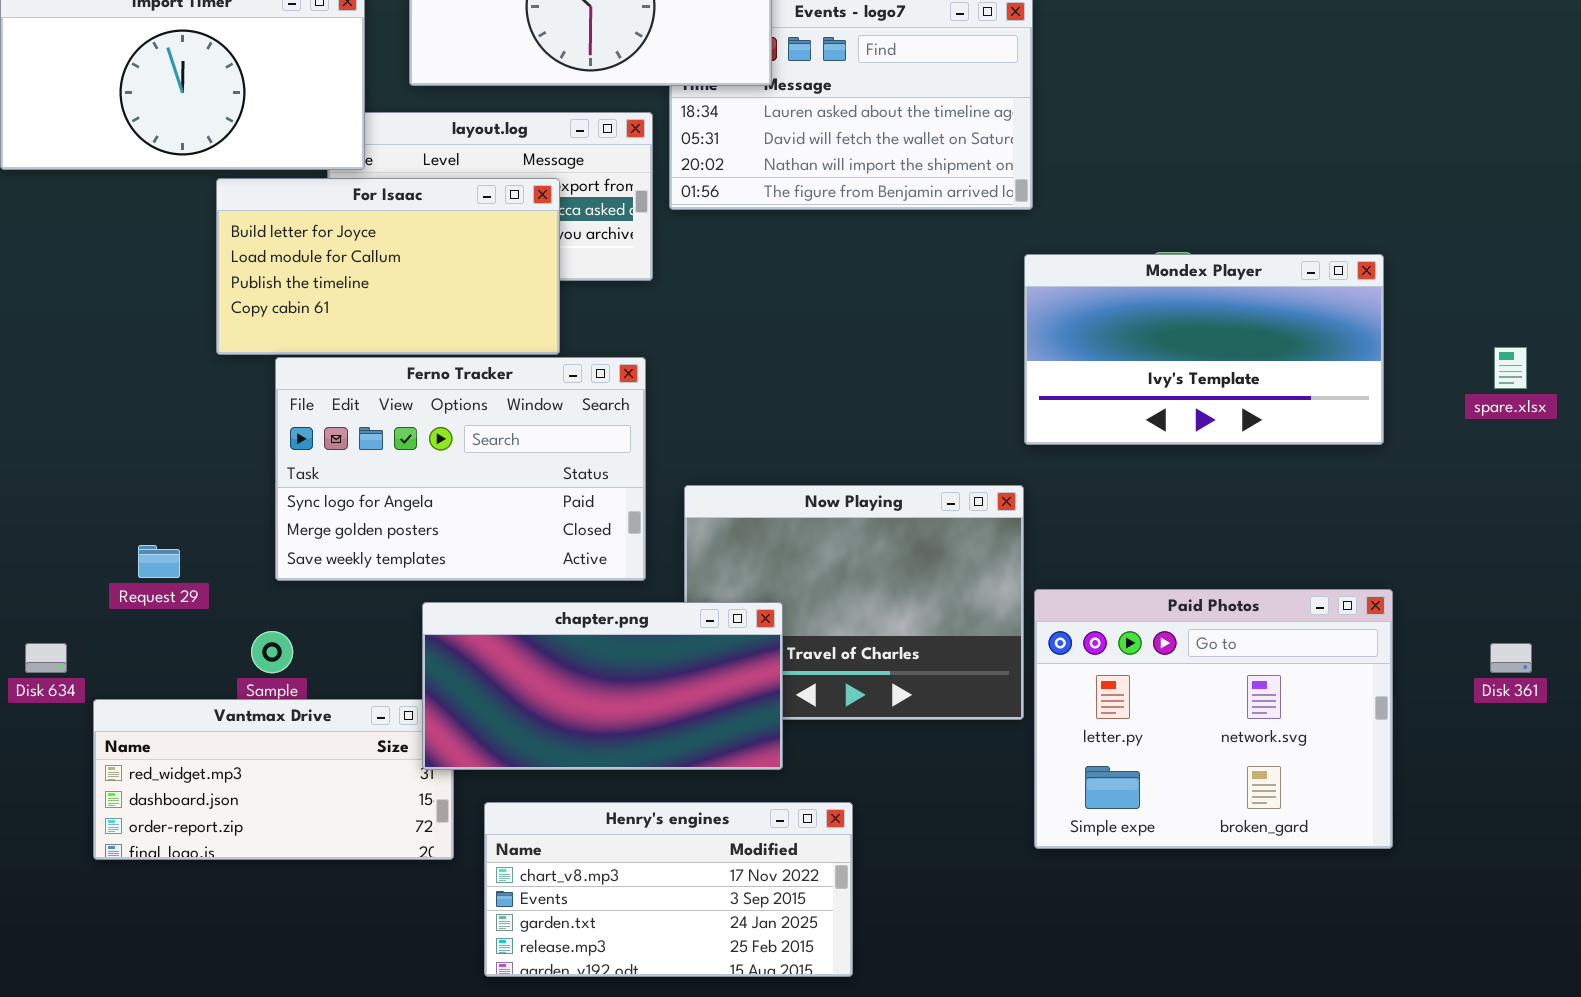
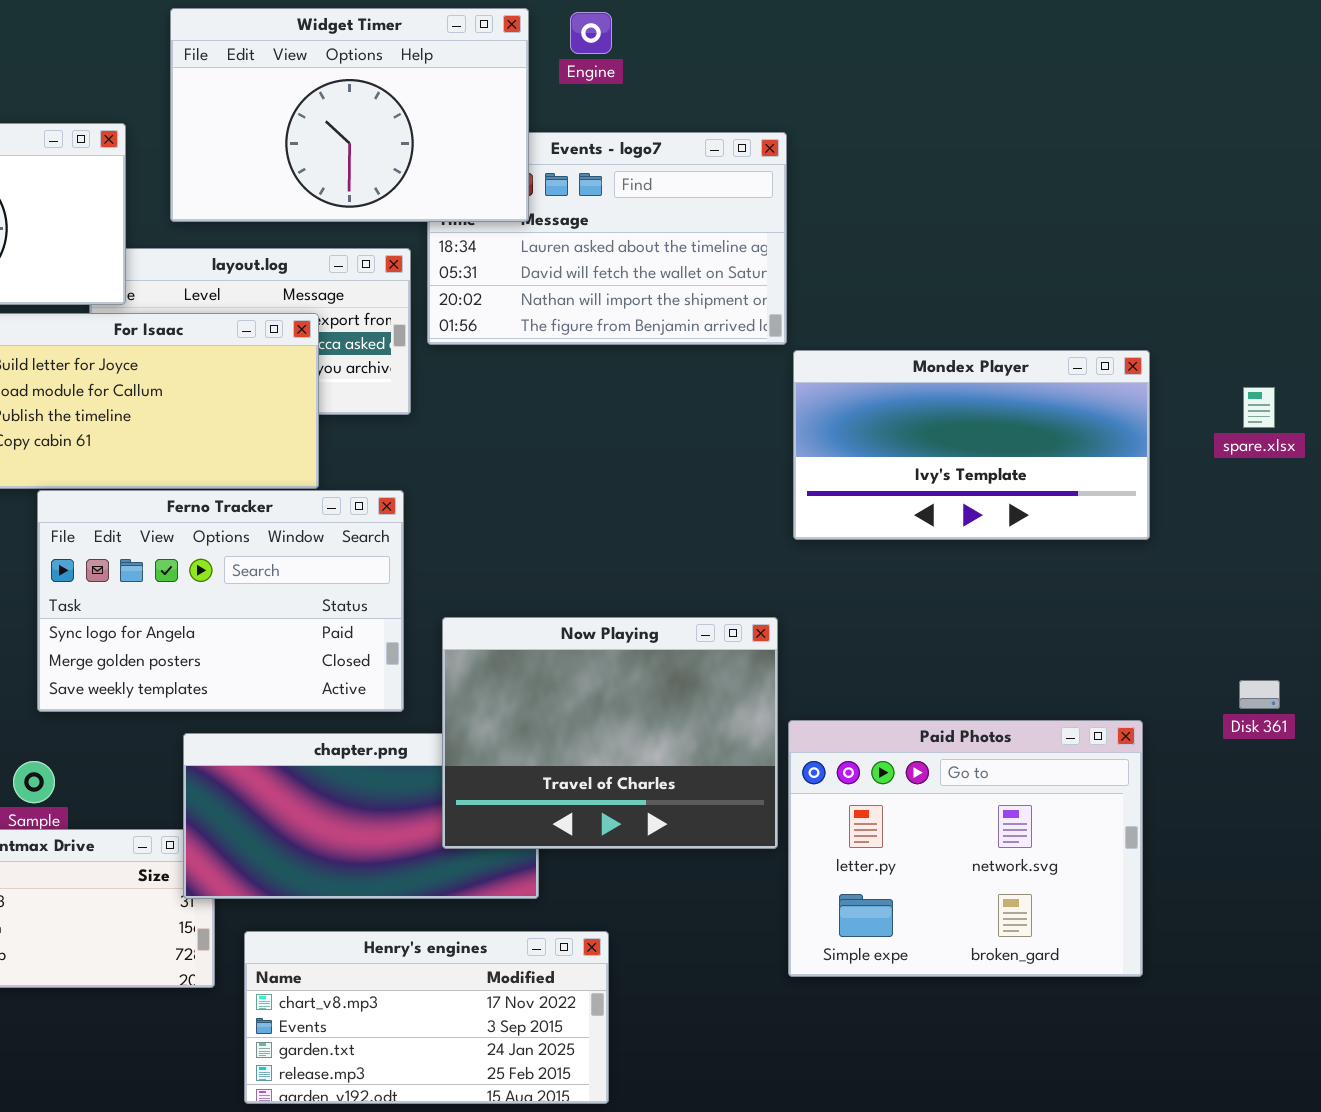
Mondex Player: [1024,254,1384,445] -> [793,350,1150,540], moved
spare.xlsx: [1494,347,1527,389] -> [1243,387,1275,428], moved
Now Playing: [684,485,1024,720] -> [442,617,778,849], raised
Disk 361: [1490,643,1532,673] -> [1239,680,1280,709], moved

